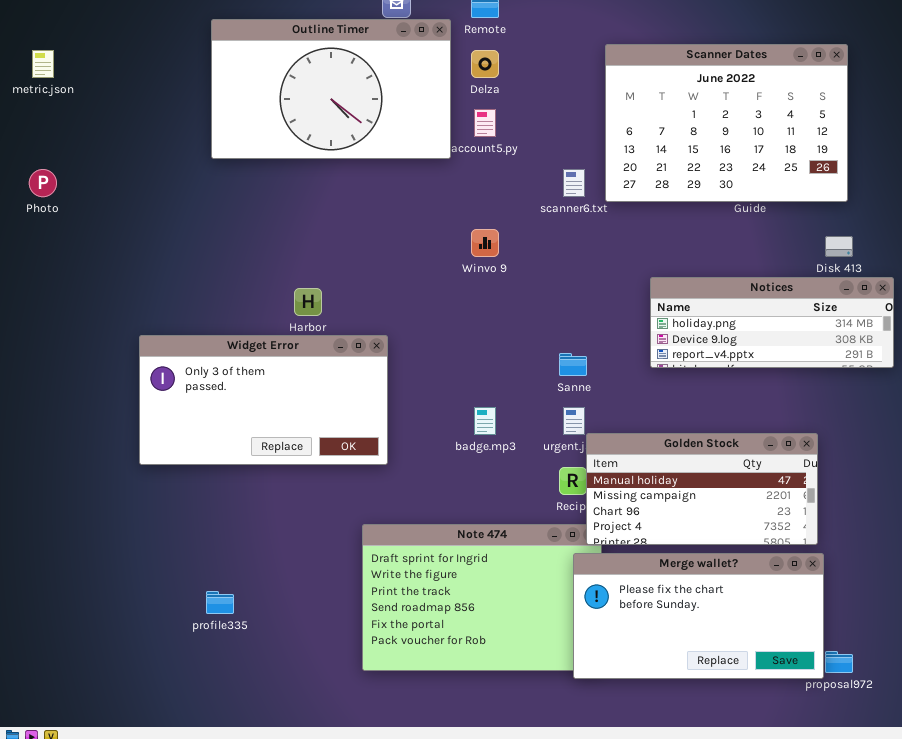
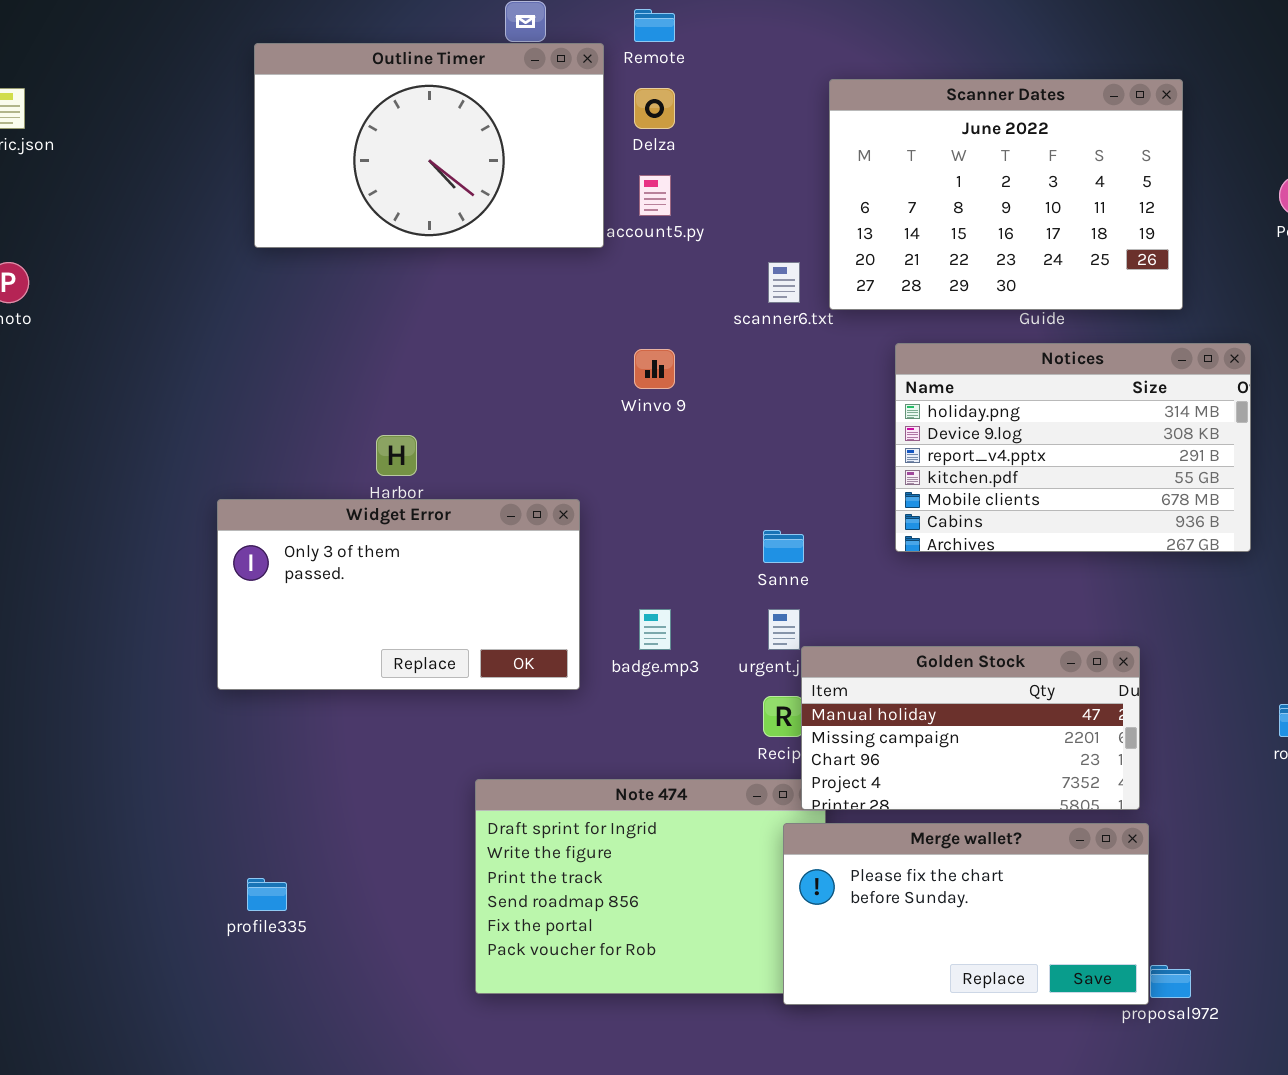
Notices: [650,277,894,368] -> [895,343,1251,552], resized
Widget Error: [139,335,388,465] -> [217,499,580,690], moved

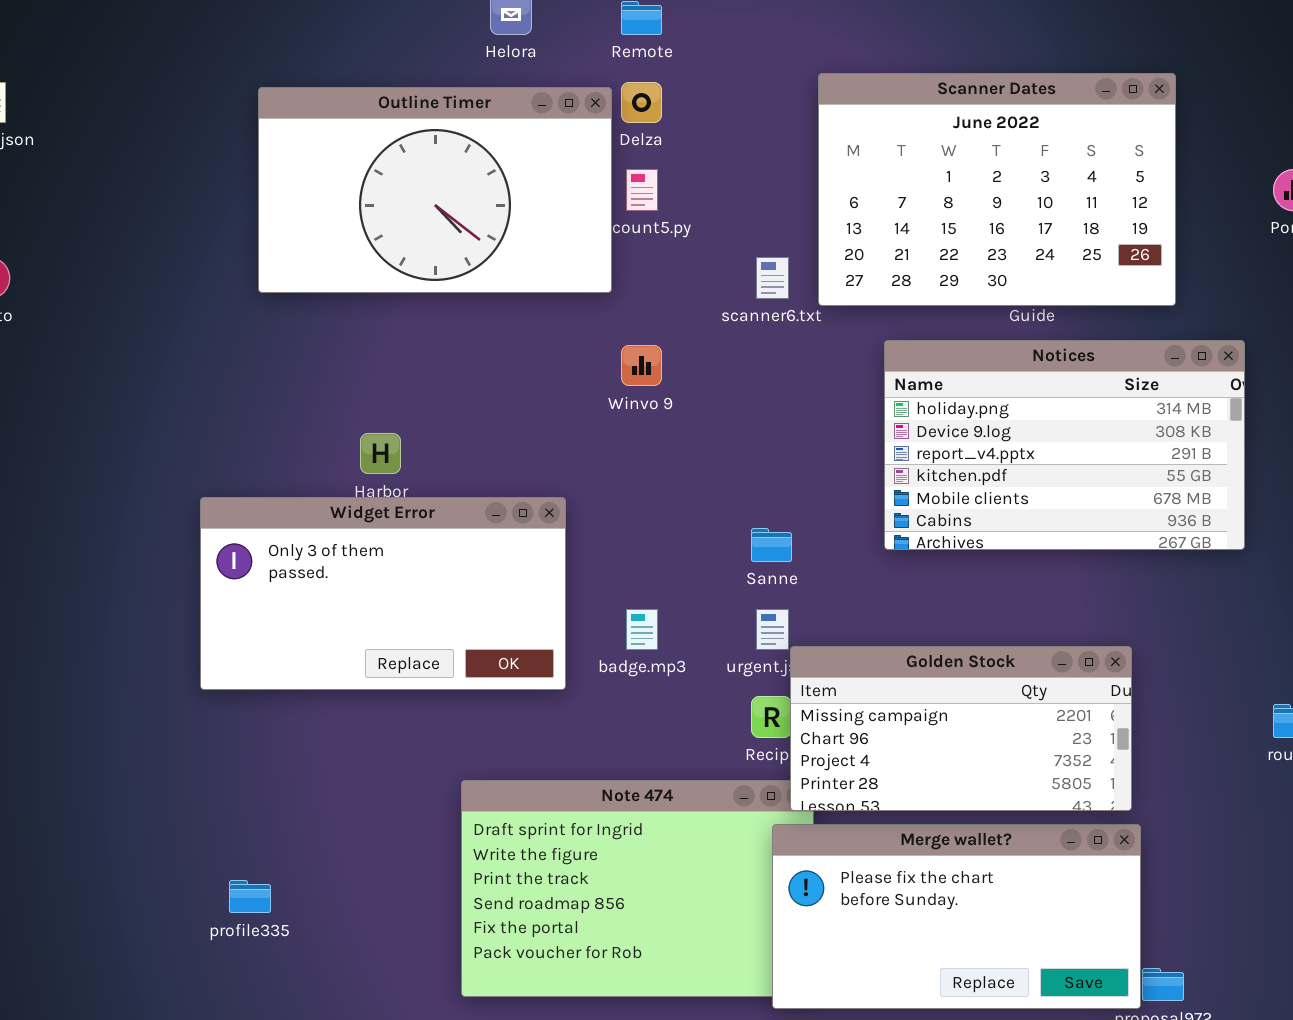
Outline Timer: [254,43,604,248] -> [258,87,612,293], moved
Golden Stock: [801,646,1140,810] -> [790,646,1132,811], scrolled down 1 row

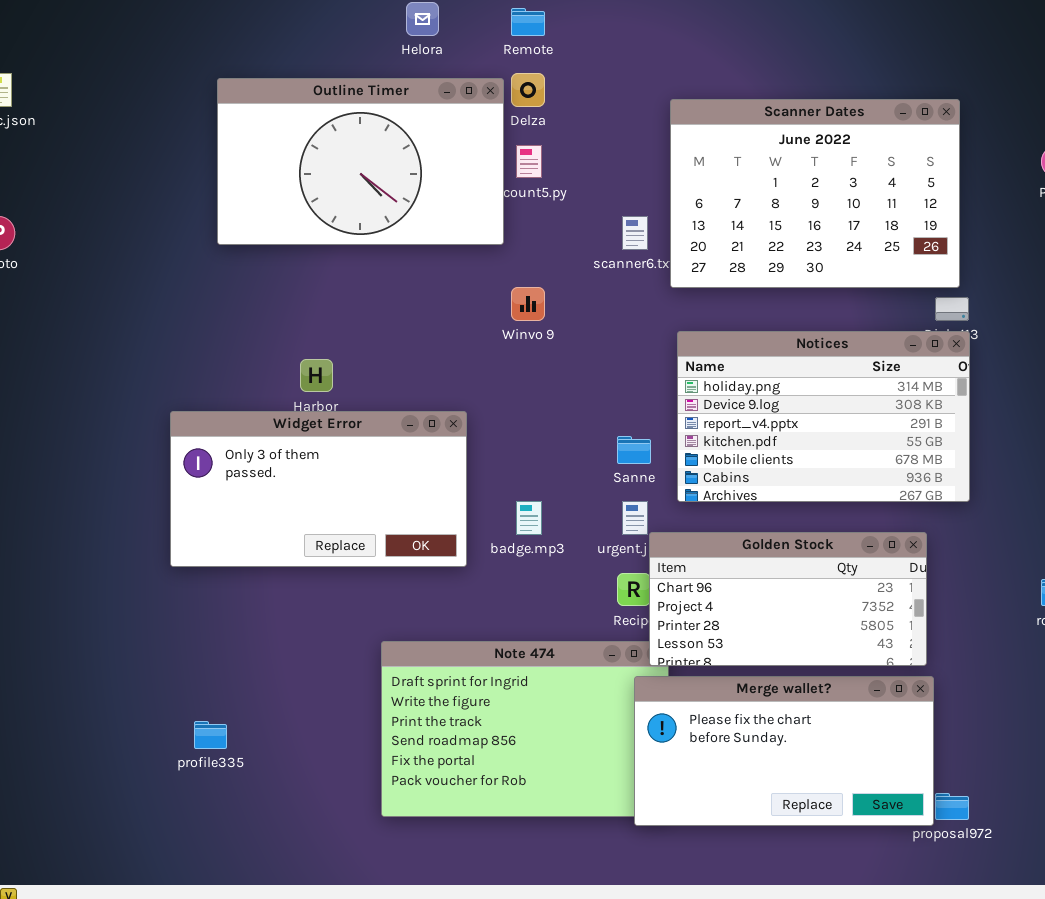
Scanner Dates: [818,73,1176,306] -> [670,99,960,288], moved
Notices: [884,340,1245,550] -> [677,331,970,502], moved
Golden Stock: [790,646,1132,811] -> [649,532,927,666], scrolled down 1 row

